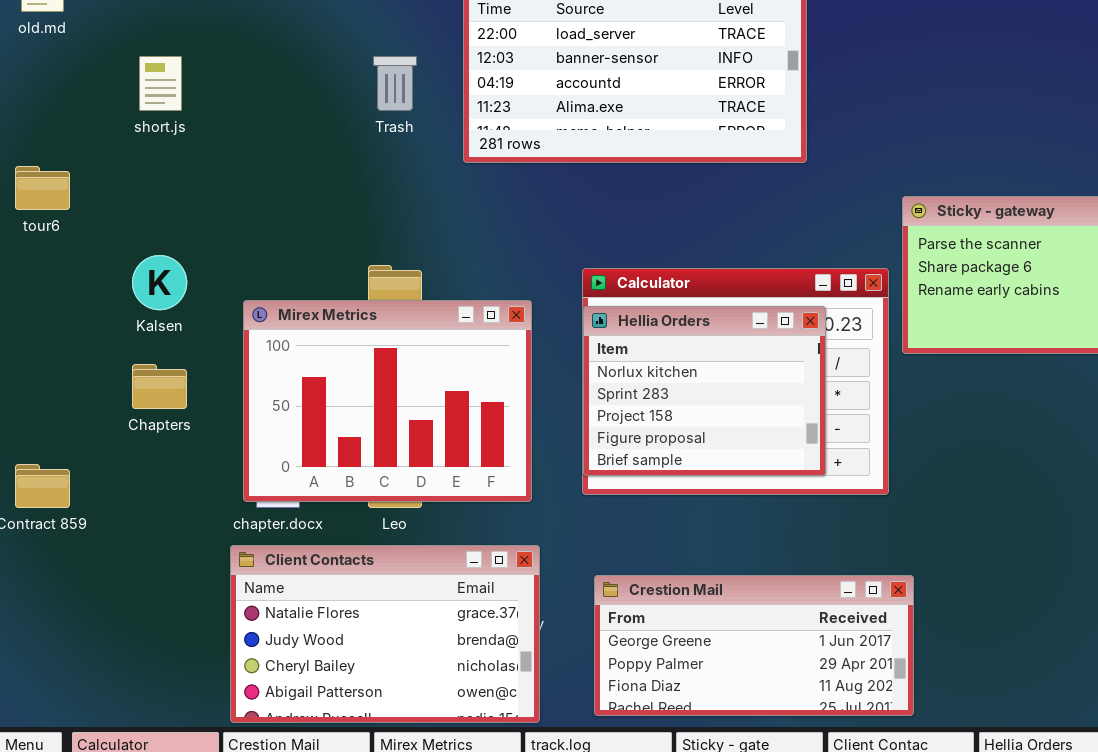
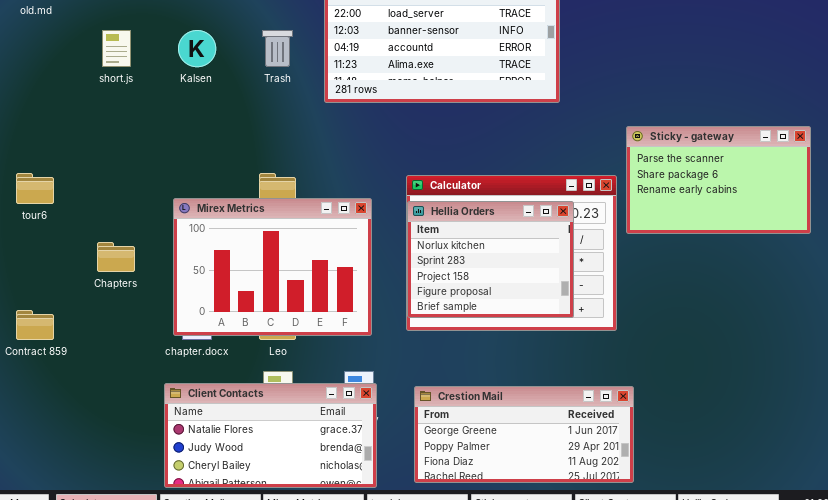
tour6: [15,166,70,210] -> [16,173,54,204], moved
Kalsen: [132,255,187,310] -> [178,30,216,67], moved
Client Contacts: [230,545,540,723] -> [164,383,377,488], resized

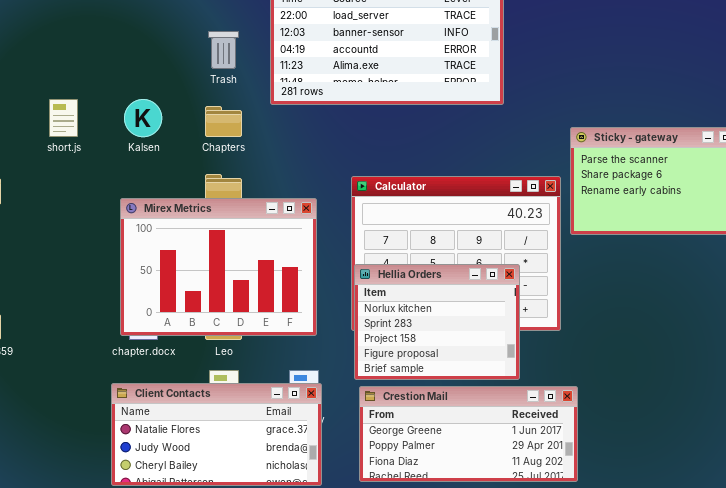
short.js: [102,30,131,67] -> [49,99,78,137], moved
Kalsen: [178,30,216,67] -> [124,99,162,137], moved
Hellia Orders: [407,201,574,318] -> [354,264,520,380], moved
Chapters: [97,242,135,272] -> [205,106,242,137], moved

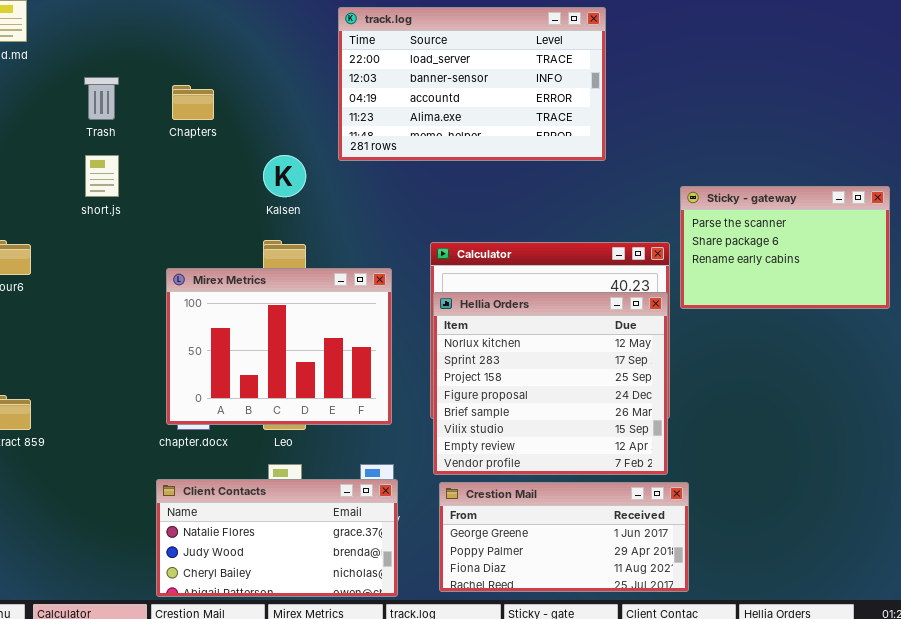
Trash: [208,31,239,69] -> [84,77,119,120], moved
Kalsen: [124,99,162,137] -> [263,155,306,197], moved
Chapters: [205,106,242,137] -> [172,85,214,120], moved
Hellia Orders: [354,264,520,380] -> [433,292,668,475], resized

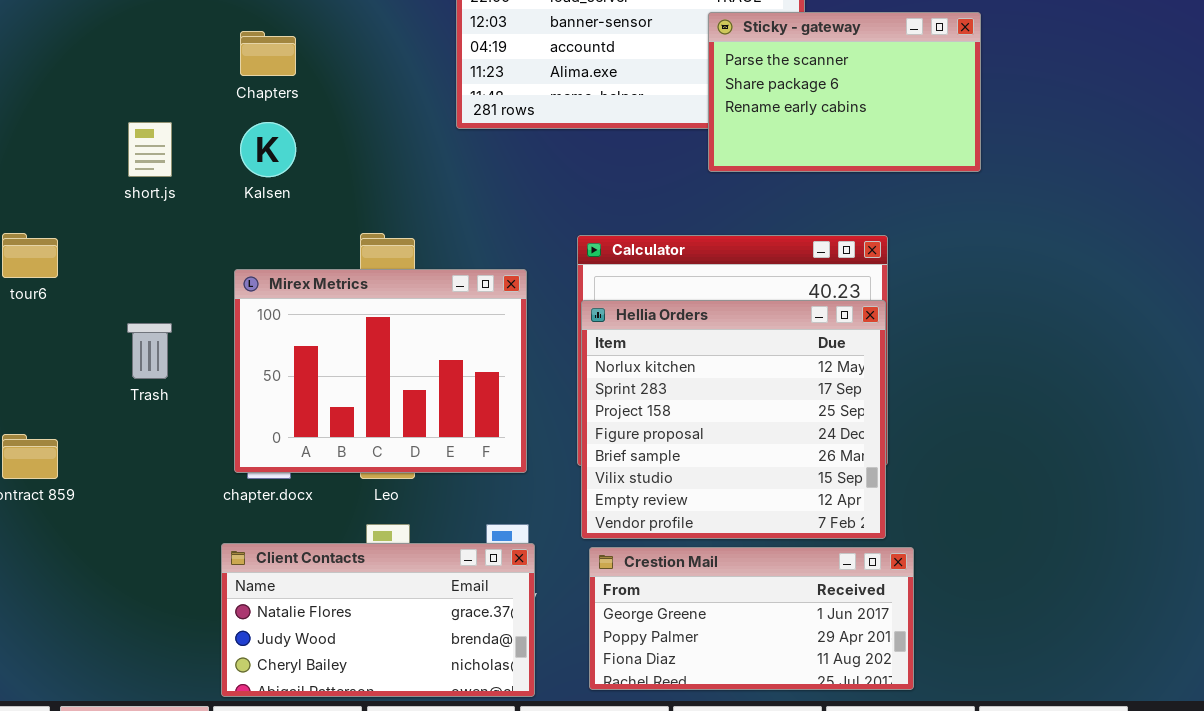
Trash: [84,77,119,120] -> [127,323,172,379], moved
Kalsen: [263,155,306,197] -> [240,122,296,177], moved
Sticky - gateway: [680,186,890,309] -> [708,12,981,172], moved

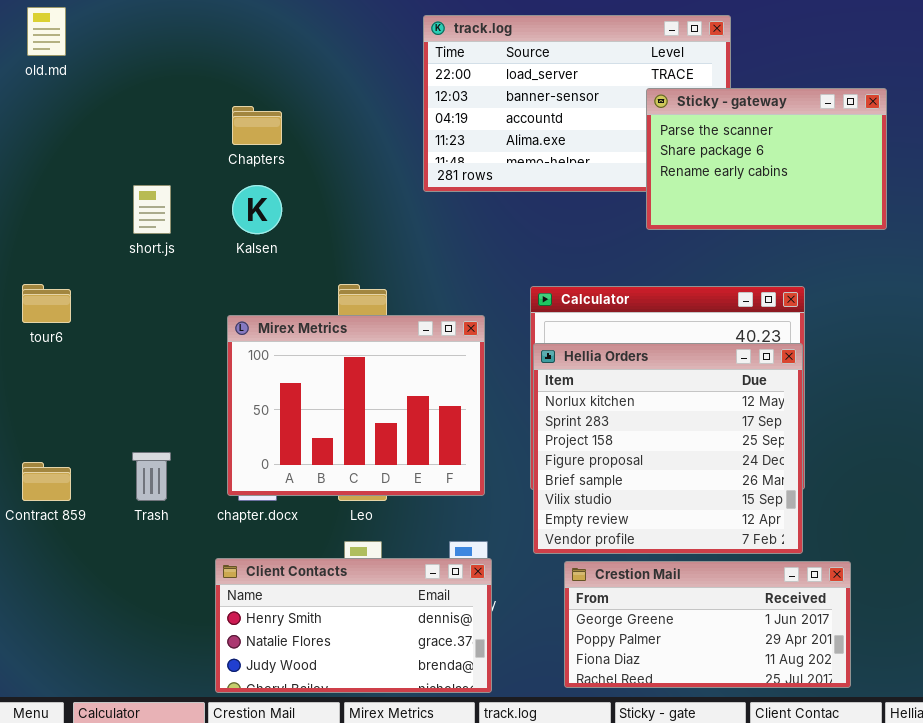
Trash: [127,323,172,379] -> [132,452,171,501], moved
Client Contacts: [221,543,535,697] -> [215,558,492,693], scrolled up 1 row
Crestion Mail: [589,547,914,690] -> [564,561,851,688], moved

